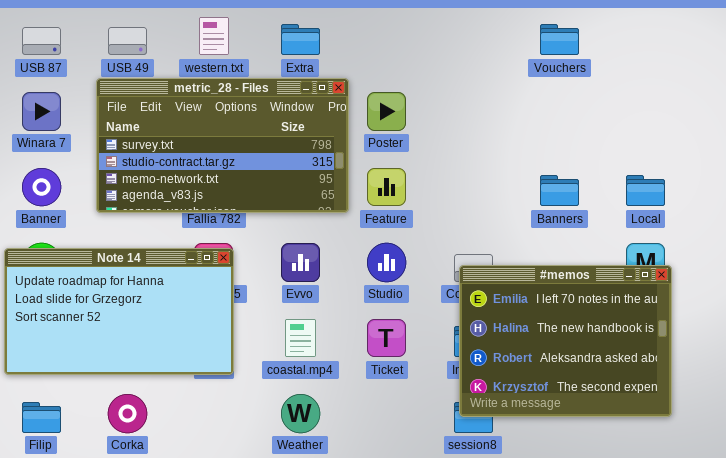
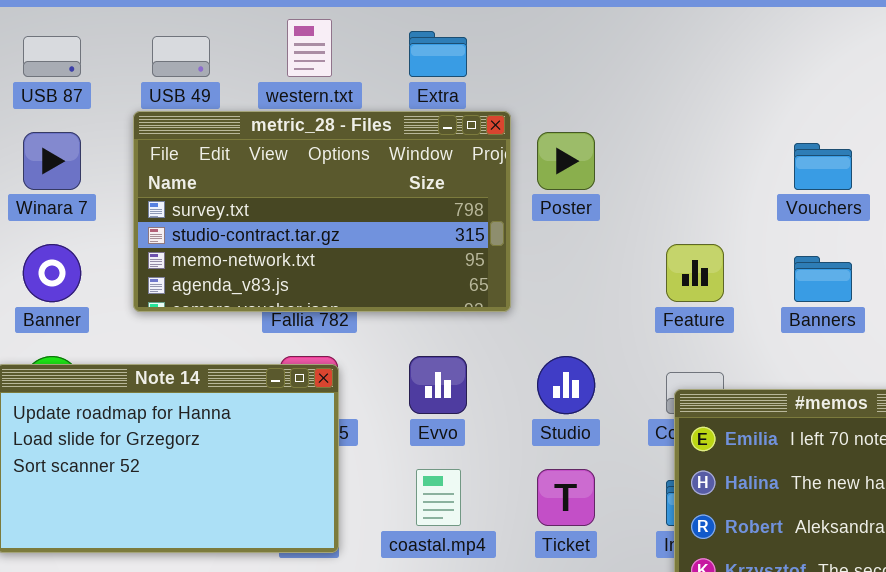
Vouchers: [540,24,579,55] -> [794,143,852,190], moved
Feature: [367,168,406,206] -> [666,244,724,302], moved

